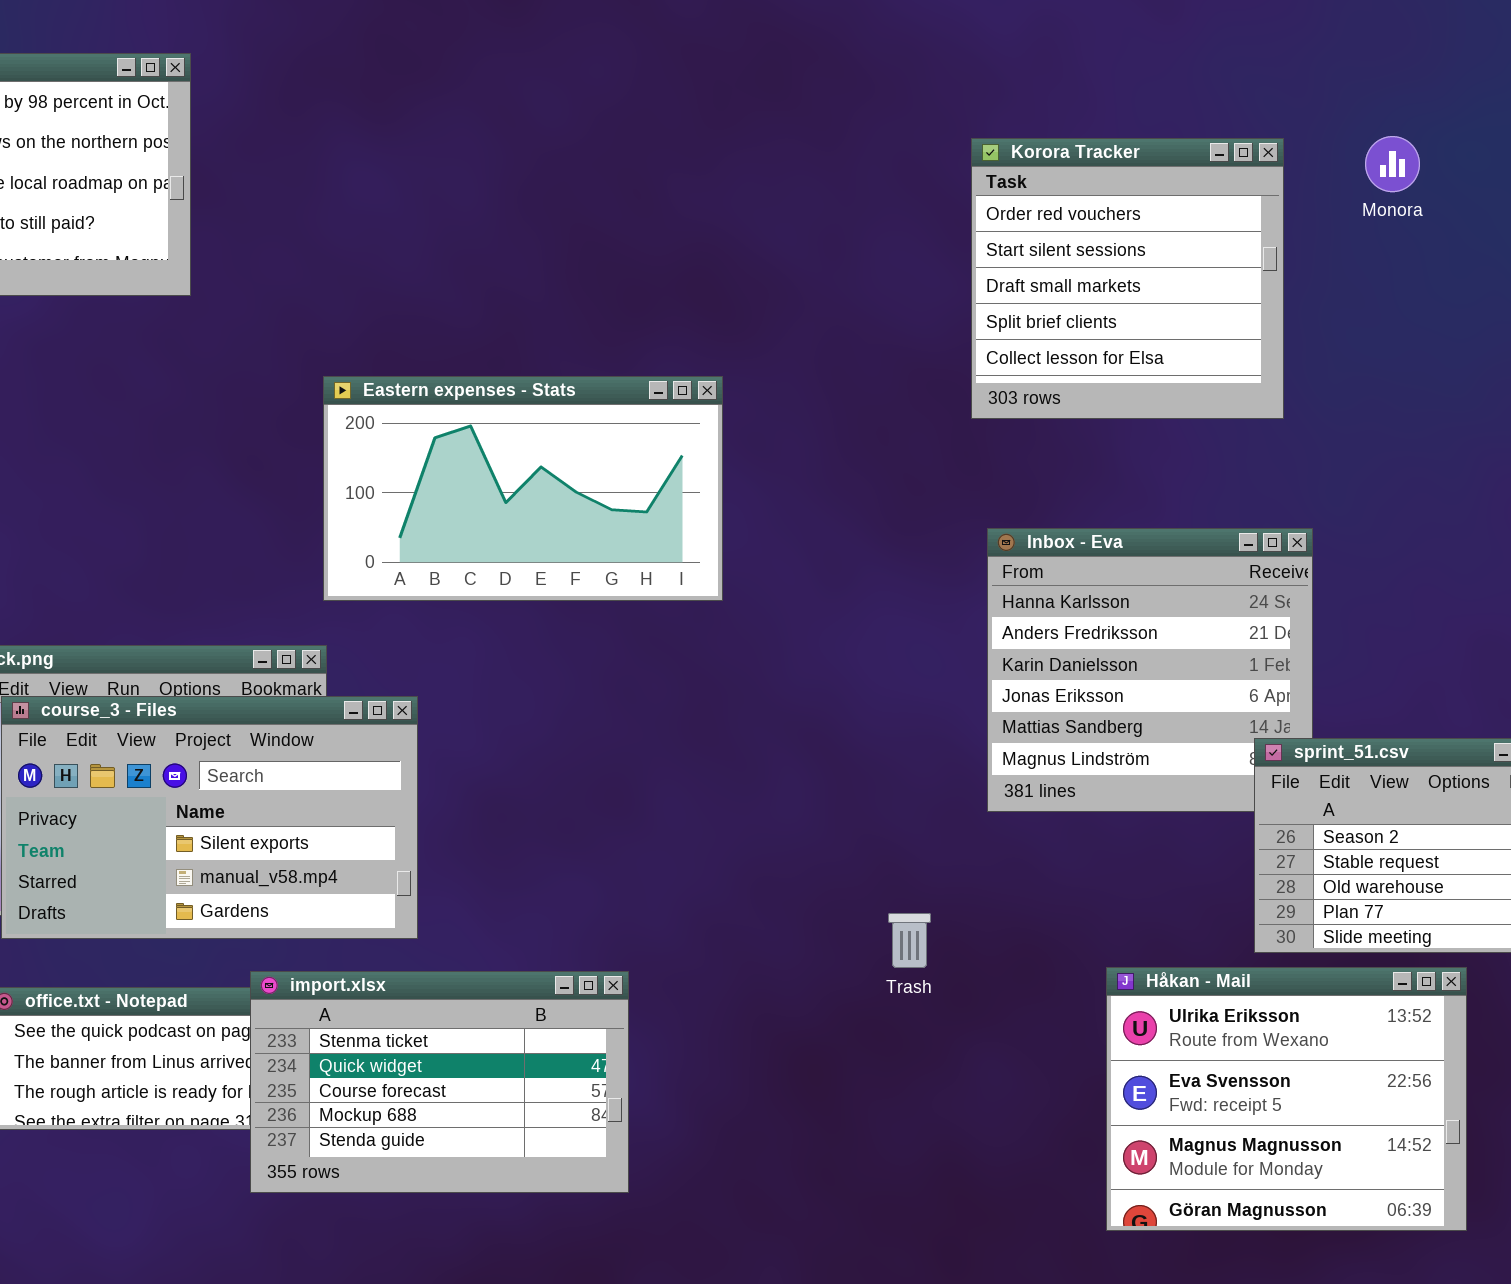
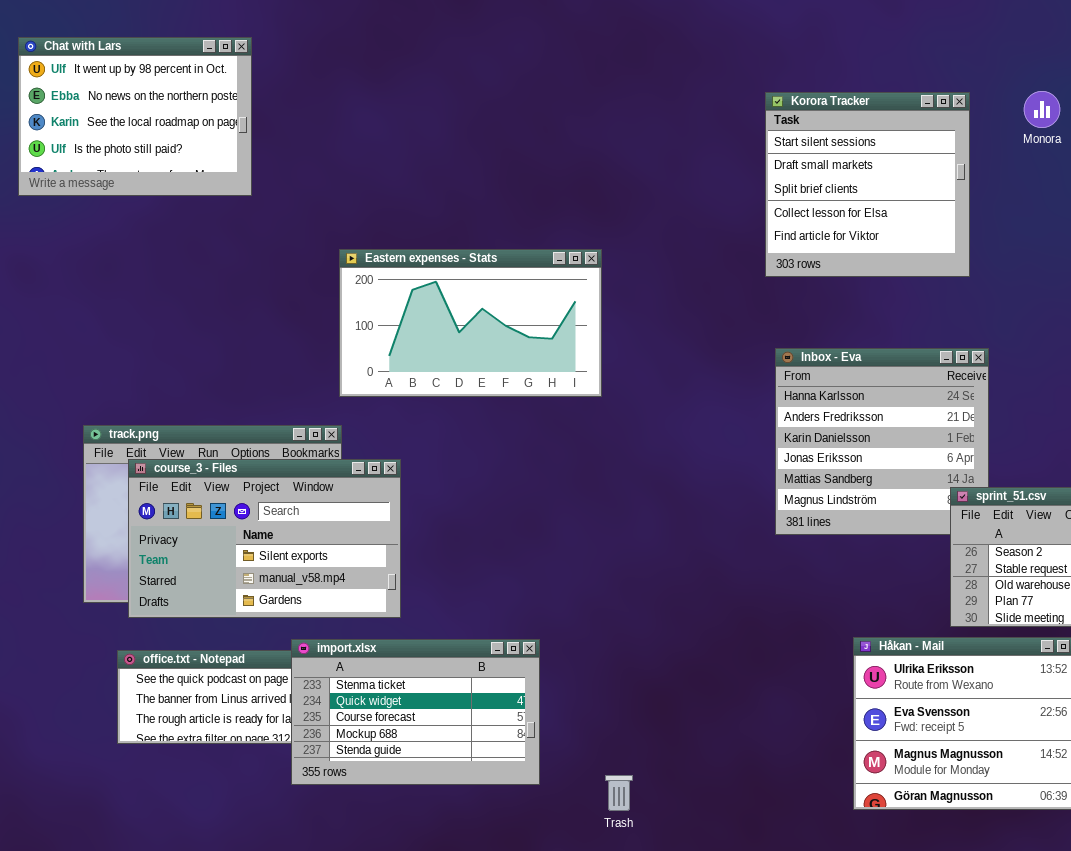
Korora Tracker: [971,138,1284,419] -> [765,92,970,277], scrolled down 1 row
Trash: [888,913,931,968] -> [605,775,633,811], moved

